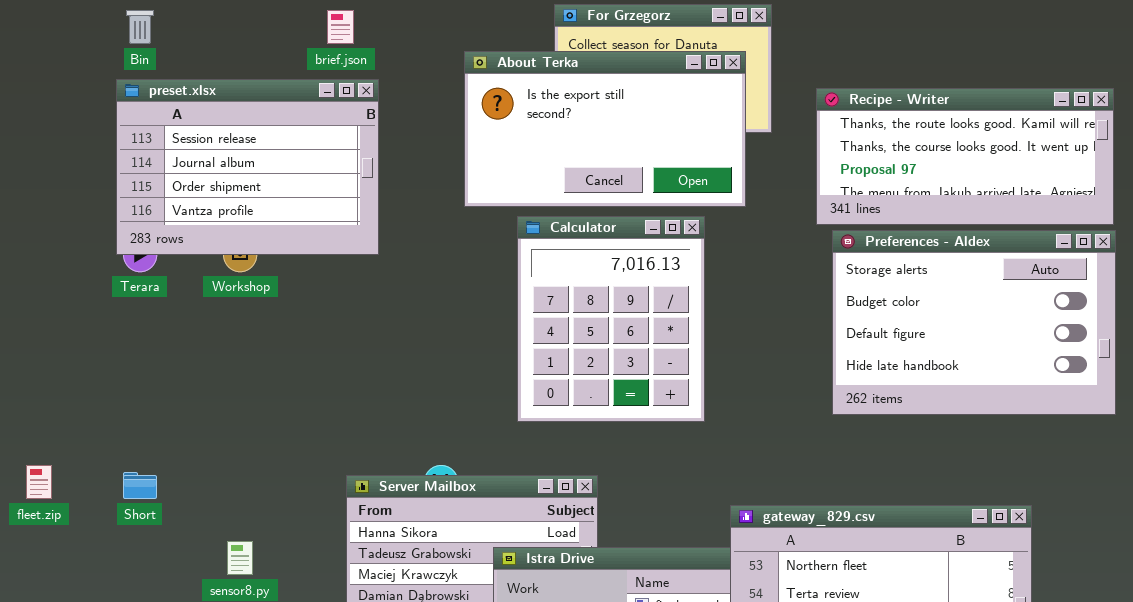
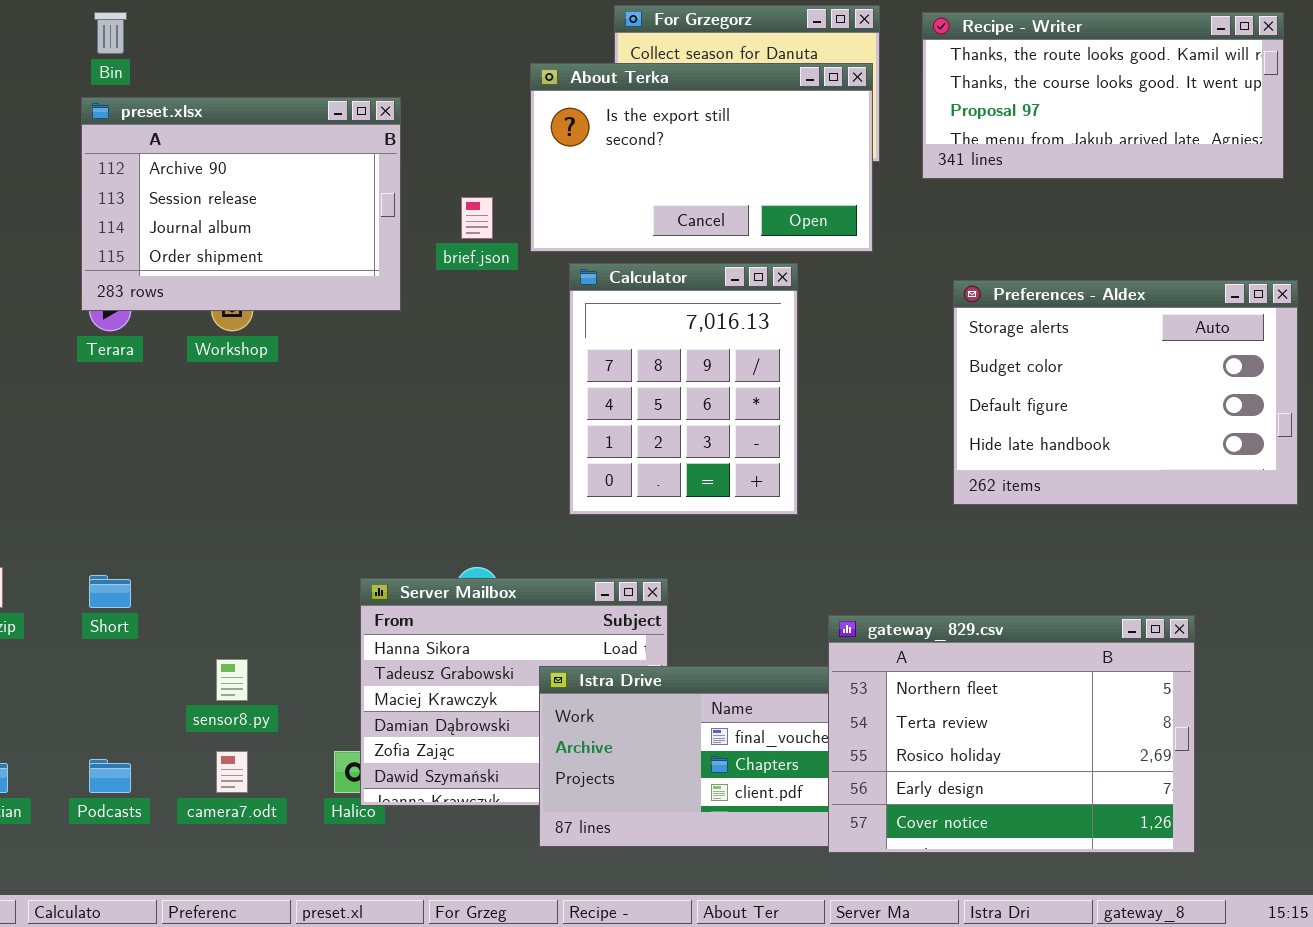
brief.json: [327,10,354,44] -> [461,197,493,239], moved
About Terka: [464,51,746,207] -> [530,63,873,252], moved
preset.xlsx: [116,79,379,255] -> [81,97,401,311], scrolled up 1 row
Recipe - Writer: [816,88,1114,225] -> [922,12,1284,179], moved

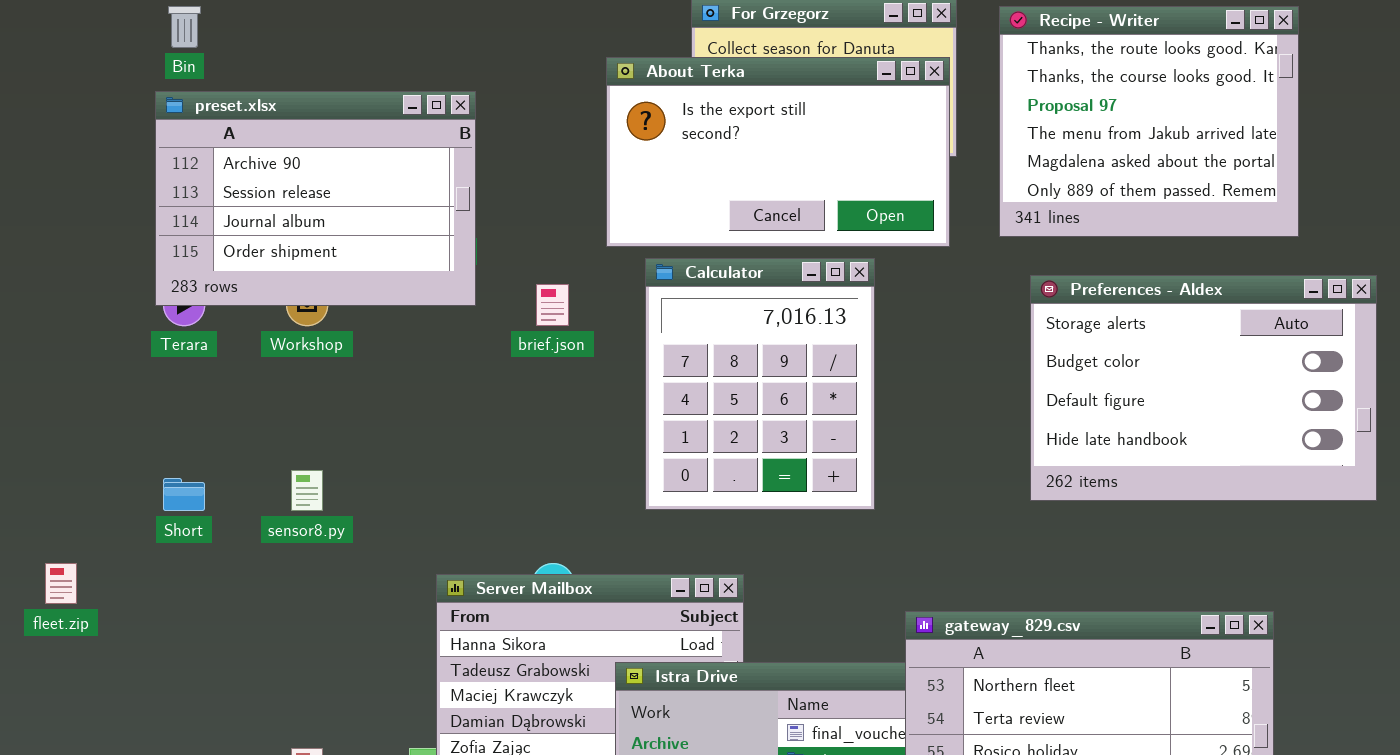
Recipe - Writer: [922,12,1284,179] -> [999,6,1299,237], resized
brief.json: [461,197,493,239] -> [536,284,569,326], moved
Short: [89,575,131,608] -> [163,478,205,511], moved
sensor8.py: [216,659,248,701] -> [291,470,323,511], moved

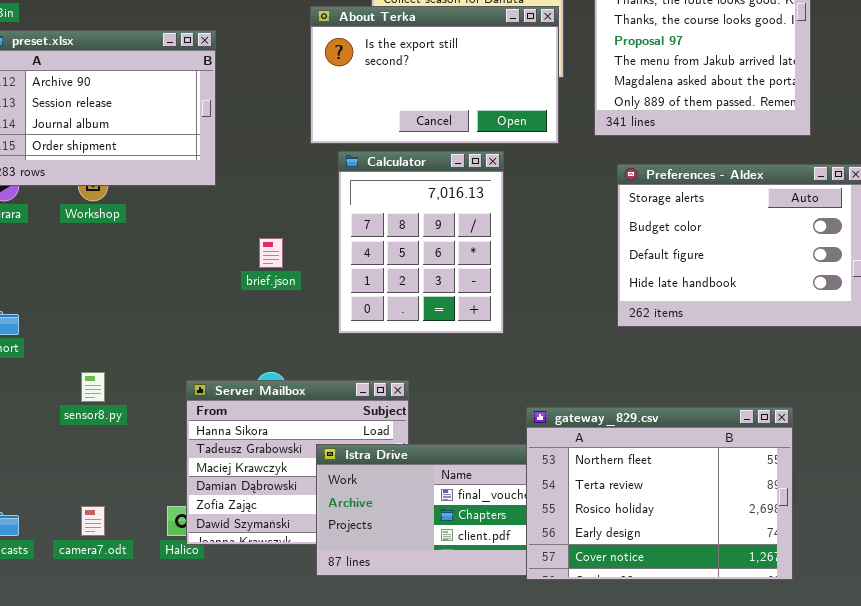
brief.json: [536,284,569,326] -> [259,238,283,268], moved
sensor8.py: [291,470,323,511] -> [81,372,105,402], moved

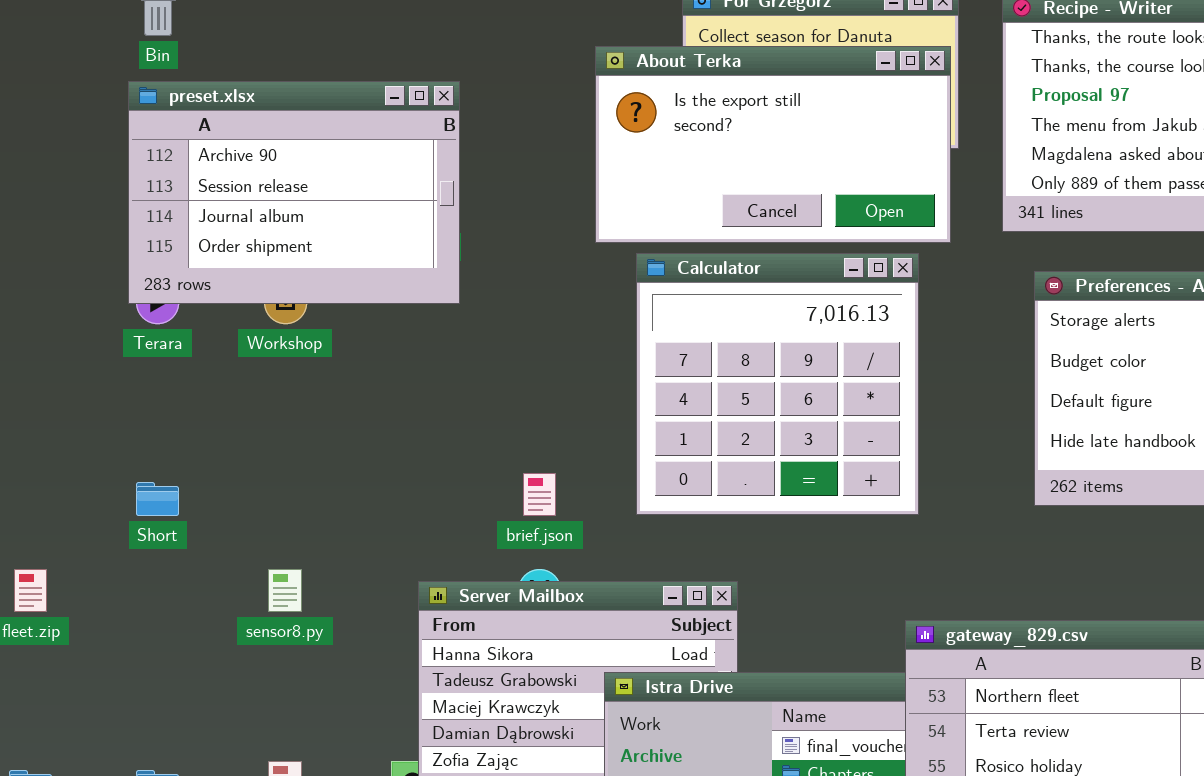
Calculator: [338,151,504,334] -> [636,253,919,515], resized
brief.json: [259,238,283,268] -> [523,473,556,516], moved

